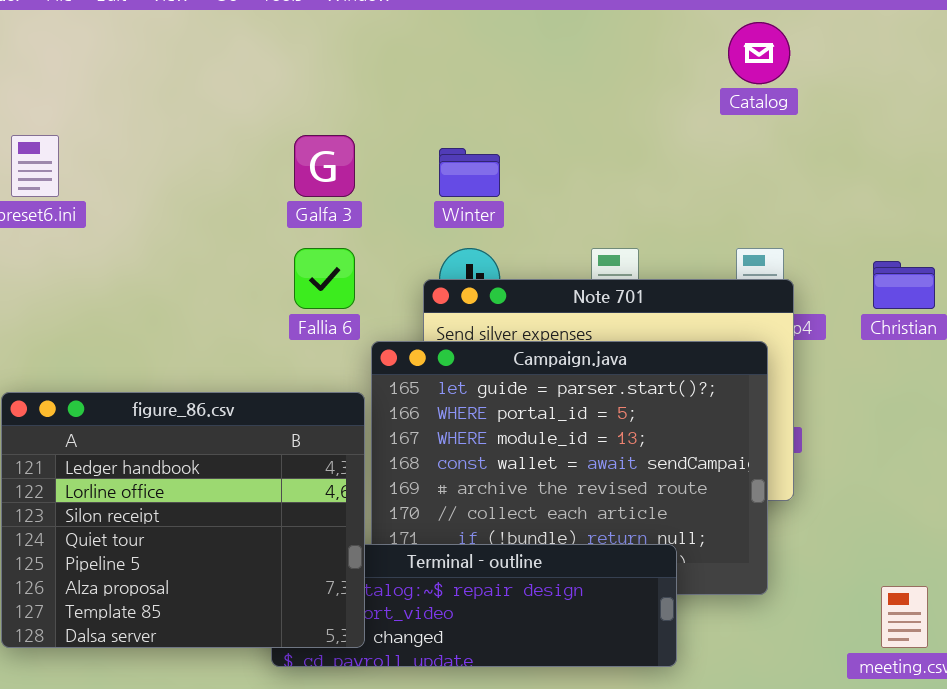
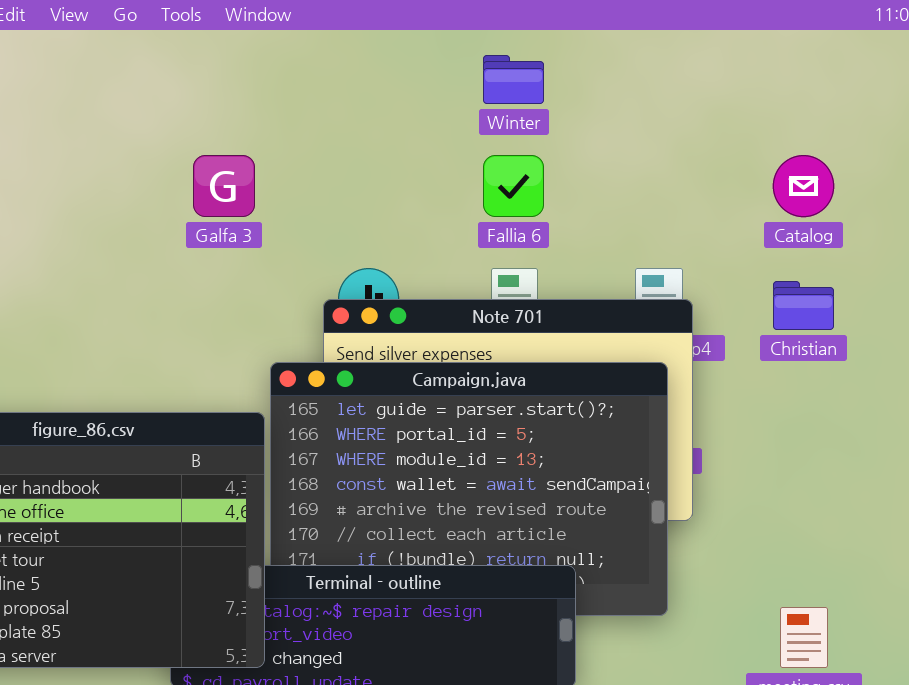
Catalog: [728,22,790,84] -> [773,155,834,217], moved
Winter: [439,148,500,197] -> [483,55,544,104], moved
Fallia 6: [294,248,355,309] -> [483,155,544,217], moved

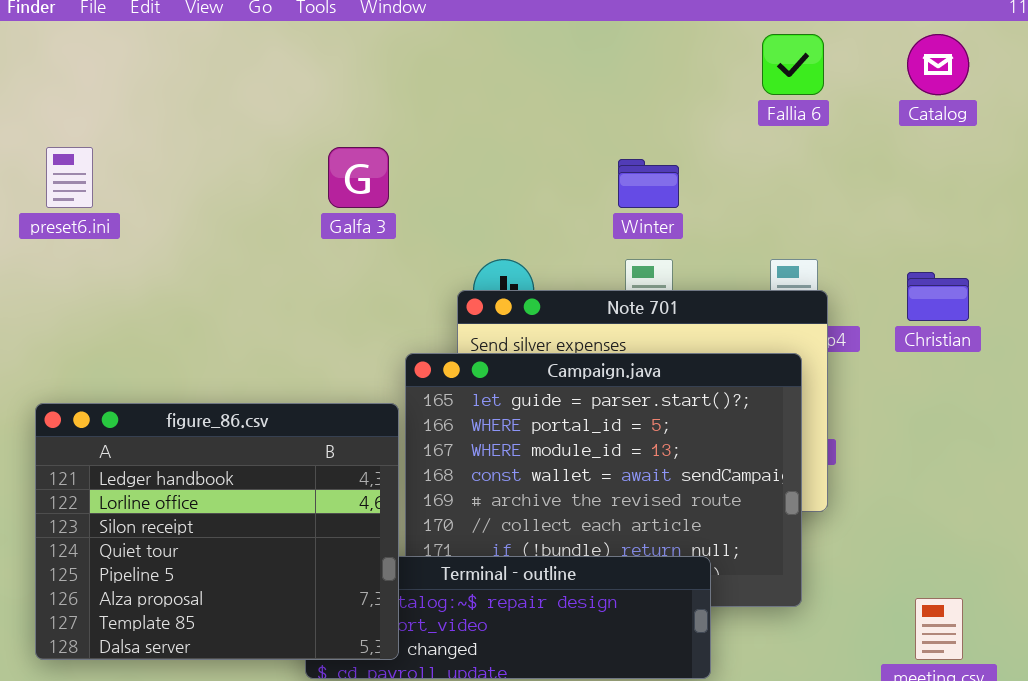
Winter: [483,55,544,104] -> [618,159,679,208], moved
Fallia 6: [483,155,544,217] -> [762,34,824,95], moved
Catalog: [773,155,834,217] -> [907,34,969,95], moved

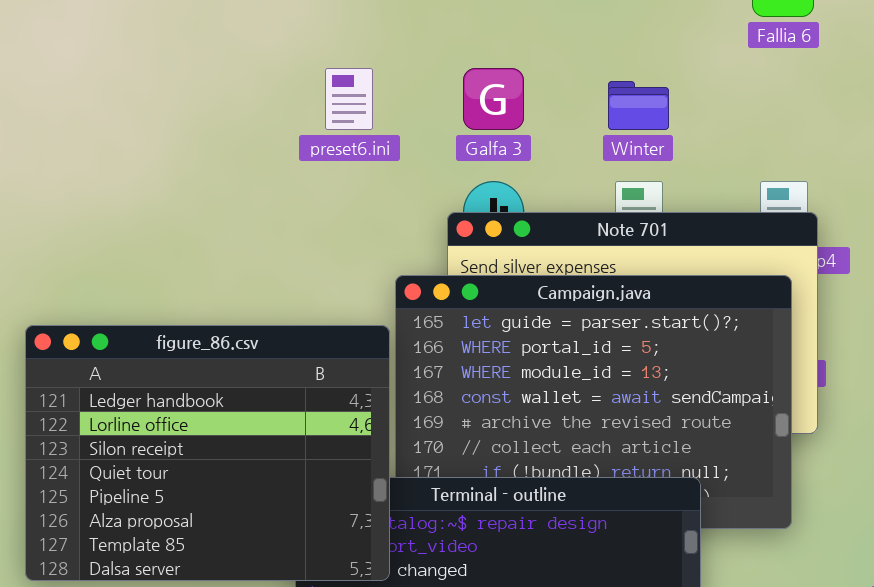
preset6.ini: [46,147,93,208] -> [325,68,373,130], moved
Galfa 3: [328,147,389,208] -> [463,68,524,130], moved

